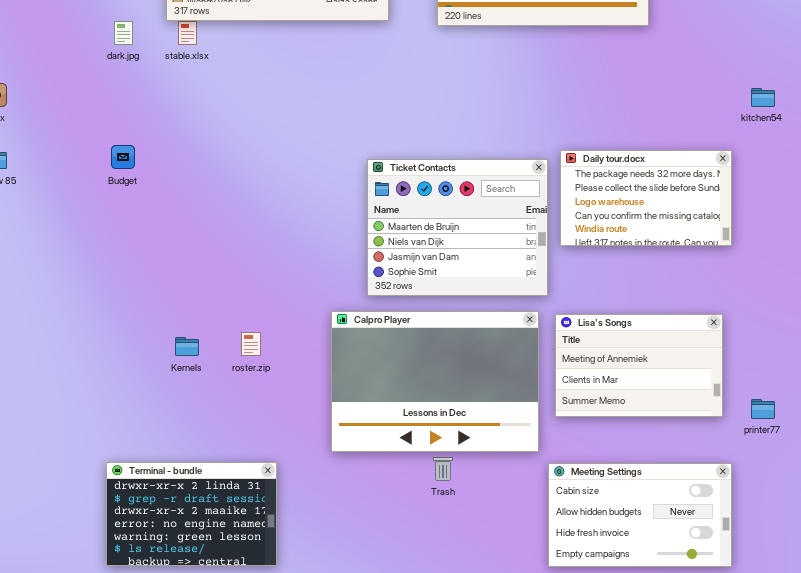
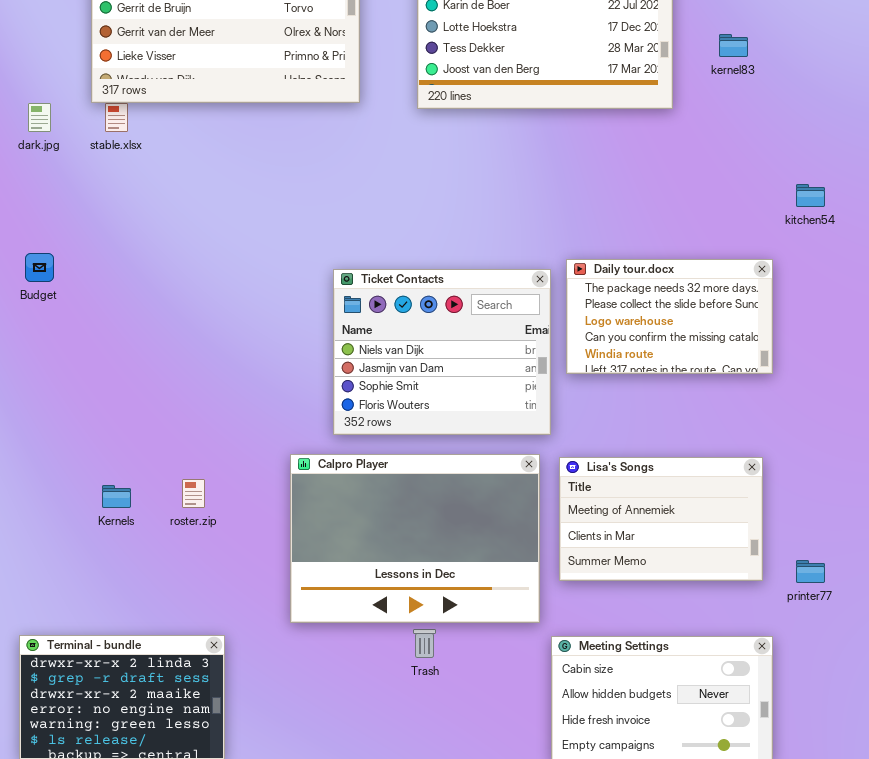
Ticket Contacts: [367,159,548,296] -> [333,269,551,435], scrolled down 1 row

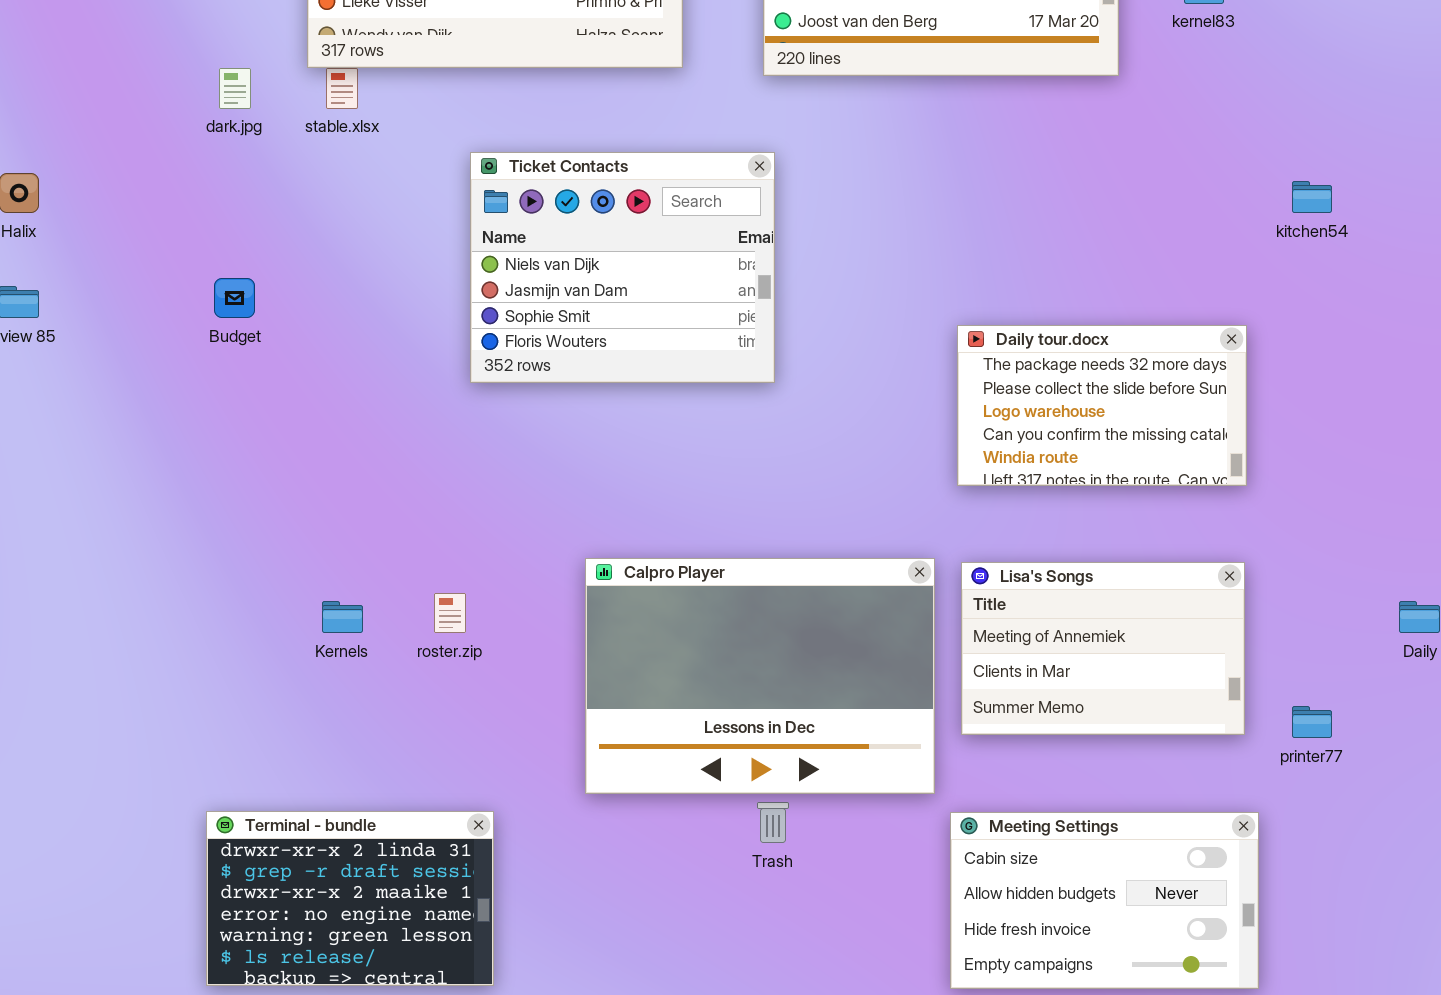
Daily tour.docx: [566,259,773,374] -> [957,325,1247,486], moved
Ticket Contacts: [333,269,551,435] -> [470,152,775,383], moved

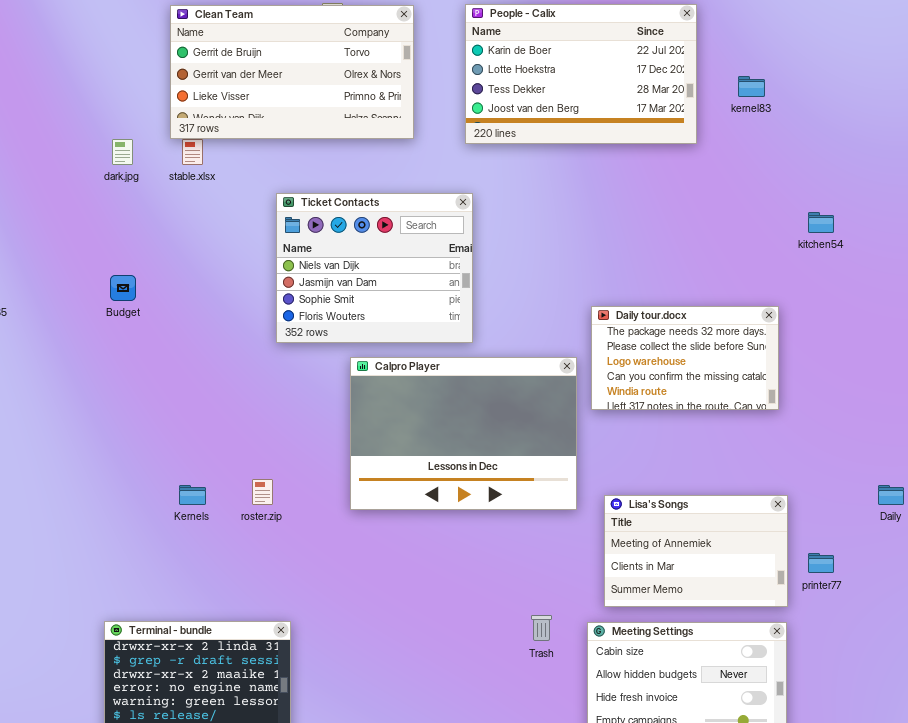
Calpro Player: [585,558,935,794] -> [350,357,577,510], moved
Lisa's Songs: [961,562,1245,735] -> [604,495,788,607], moved
Trash: [757,802,789,843] -> [531,615,552,641], moved

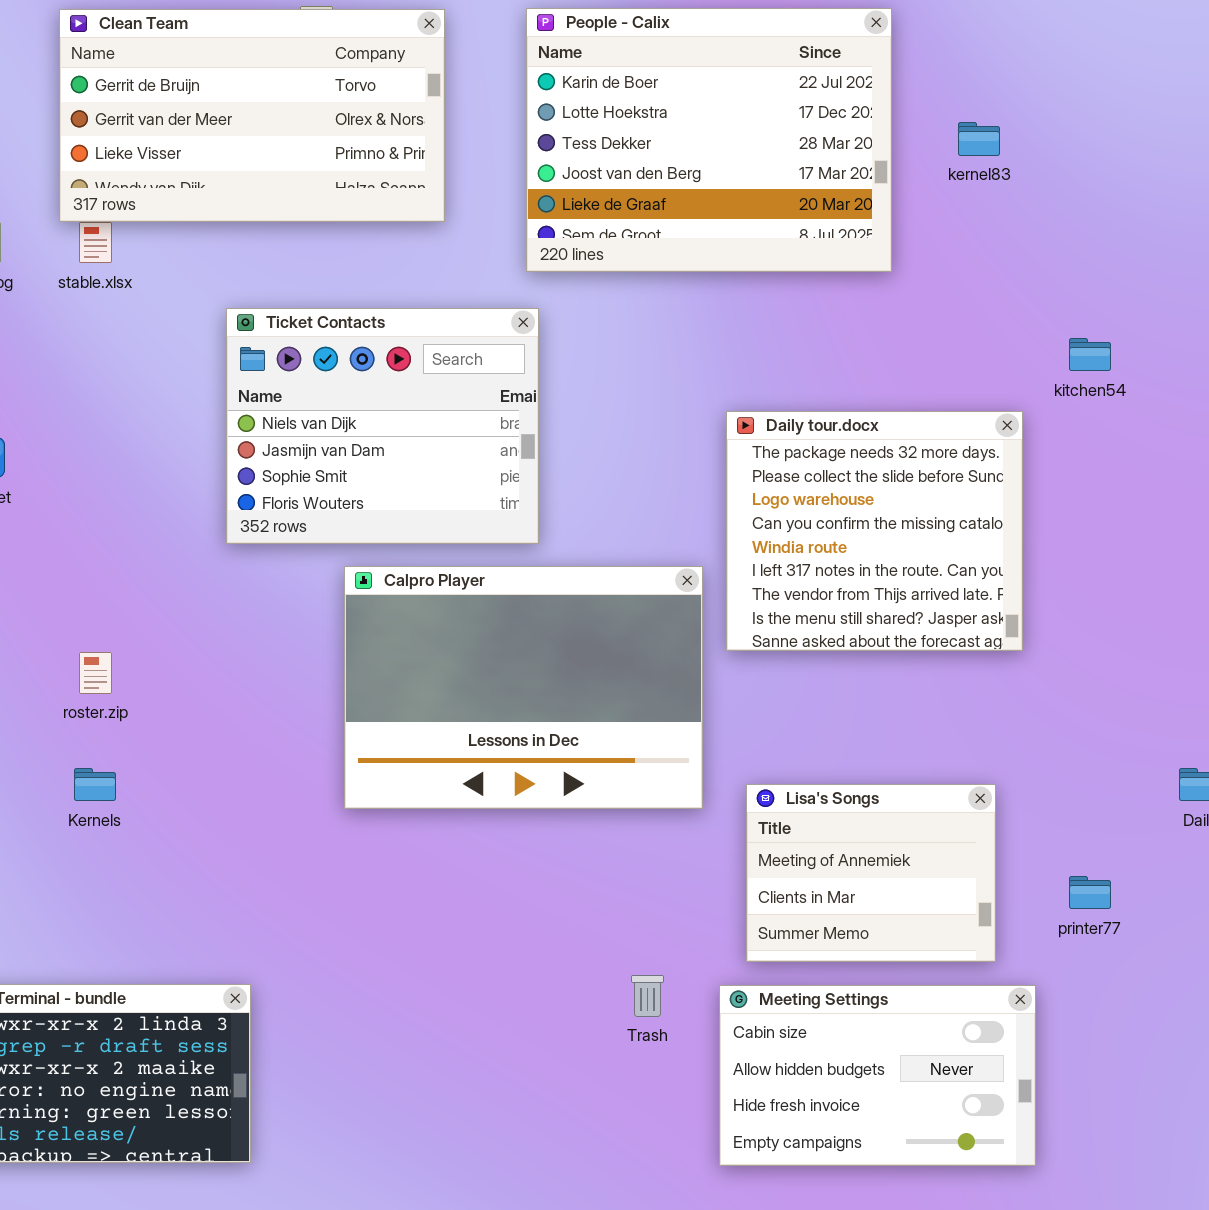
People - Calix: [465,4,697,144] -> [526,8,892,272], resized
Daily tour.docx: [591,306,779,410] -> [726,411,1023,651], resized
roster.zip: [252,479,273,505] -> [79,652,112,694], moved
Lisa's Songs: [604,495,788,607] -> [746,784,996,962], resized

